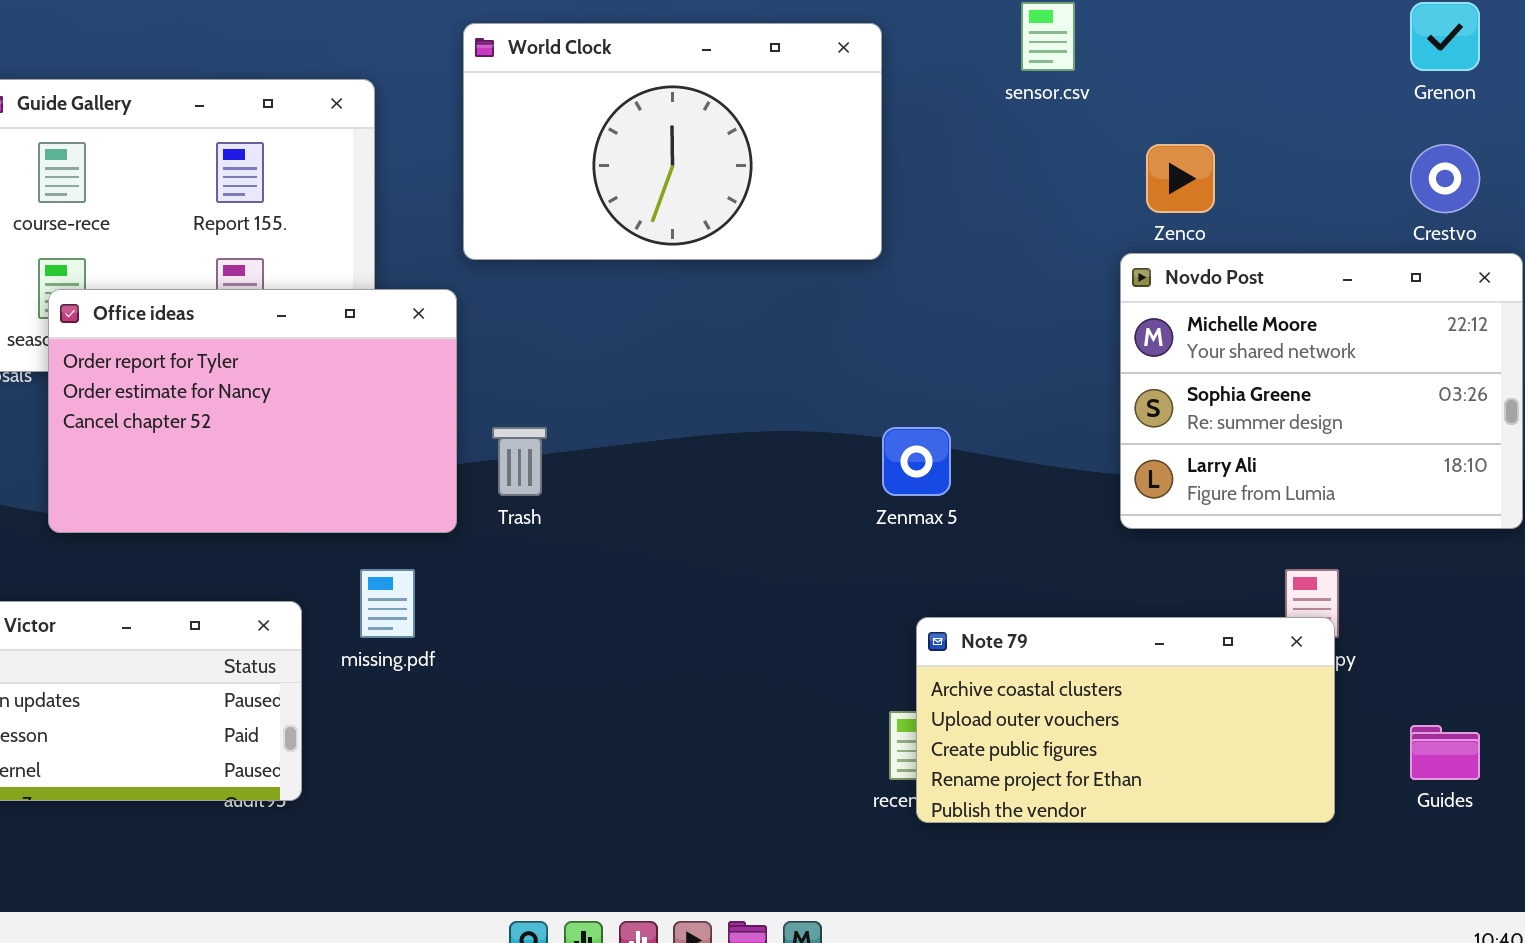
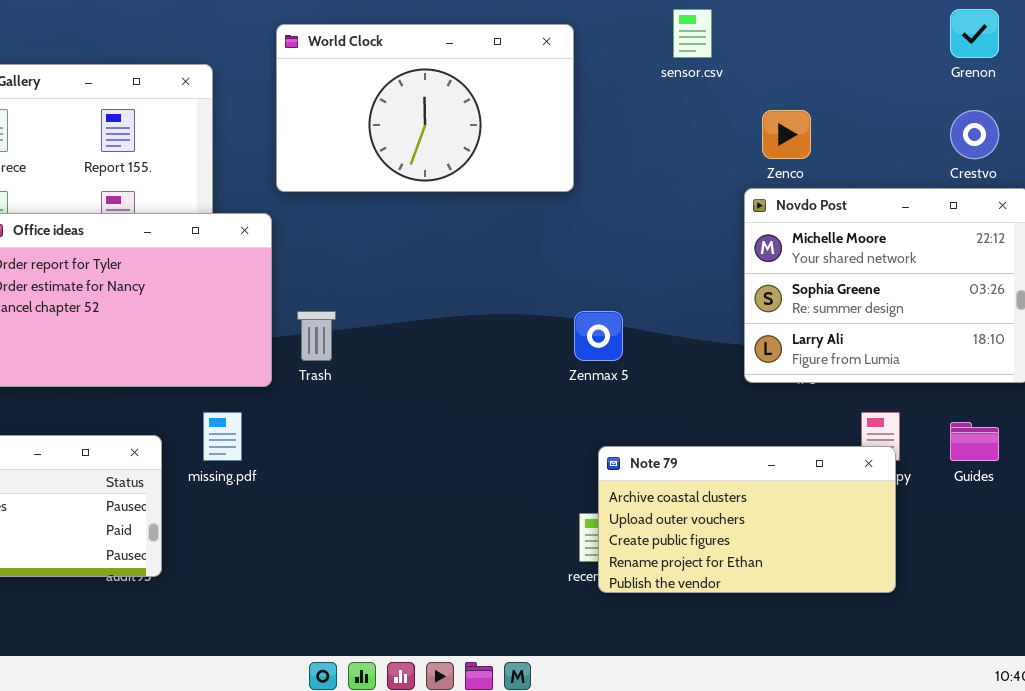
Guides: [1410,725,1480,780] -> [950,422,999,461], moved

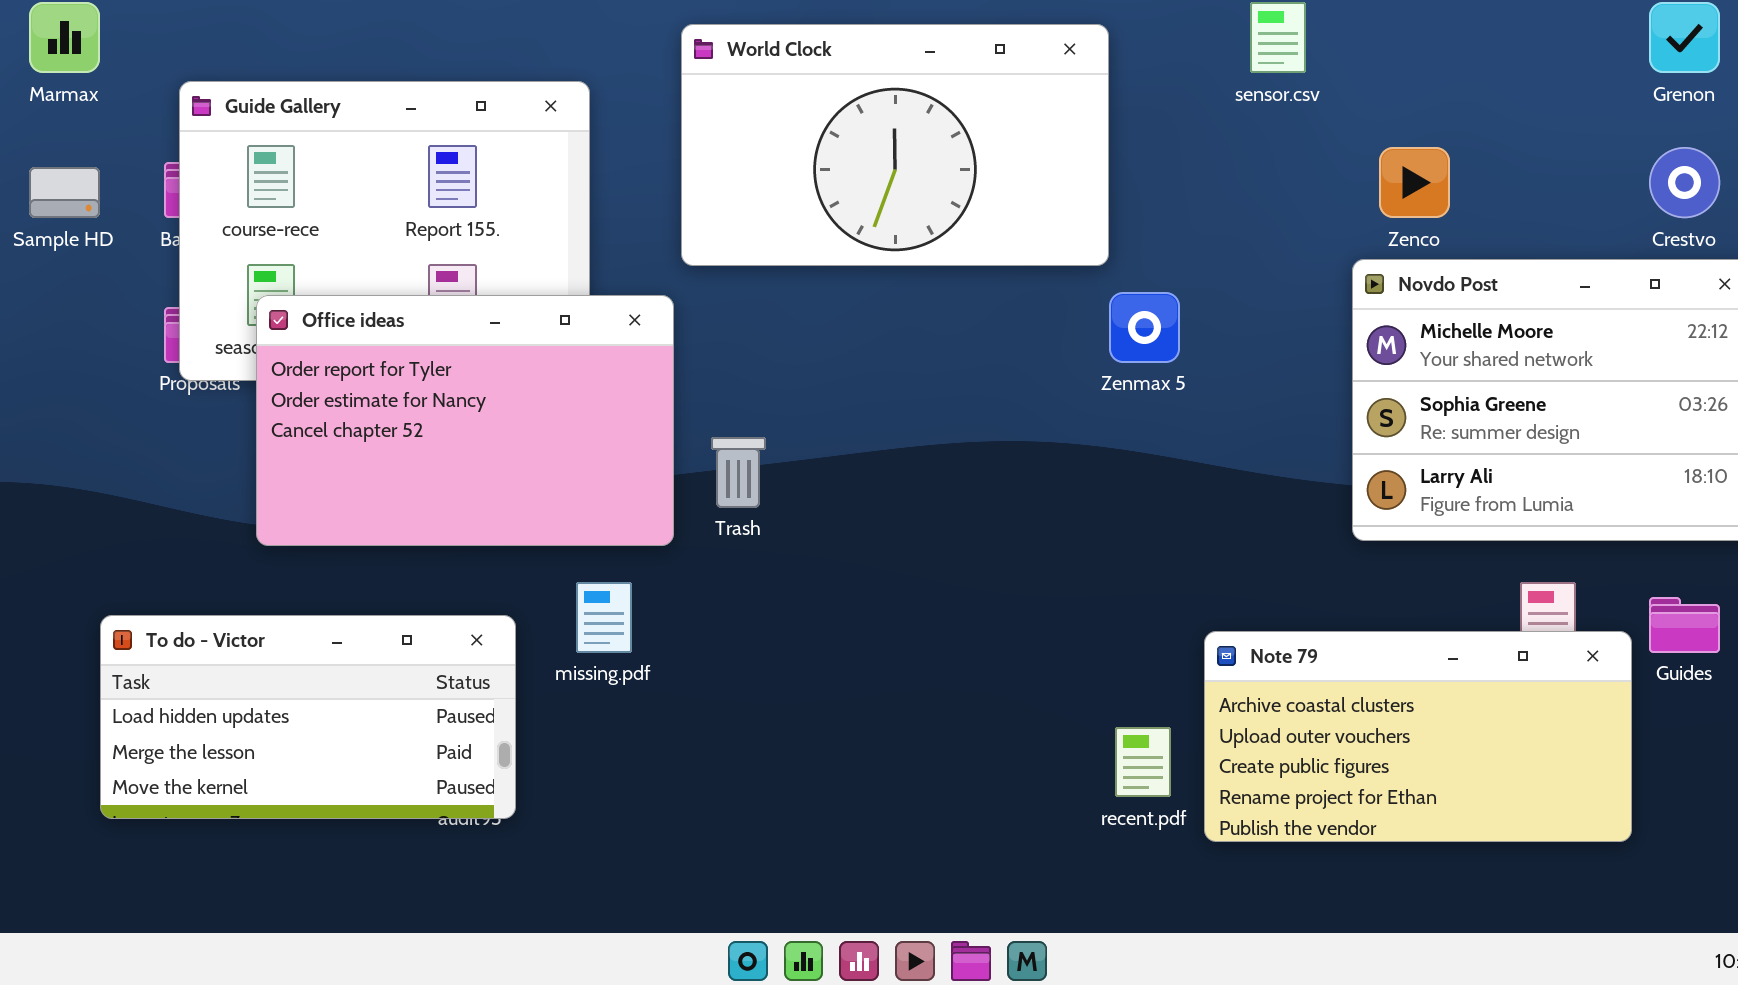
Zenmax 5: [574,311,623,361] -> [1109,292,1180,363], moved
Note 79: [598,446,896,593] -> [1204,631,1632,842], moved

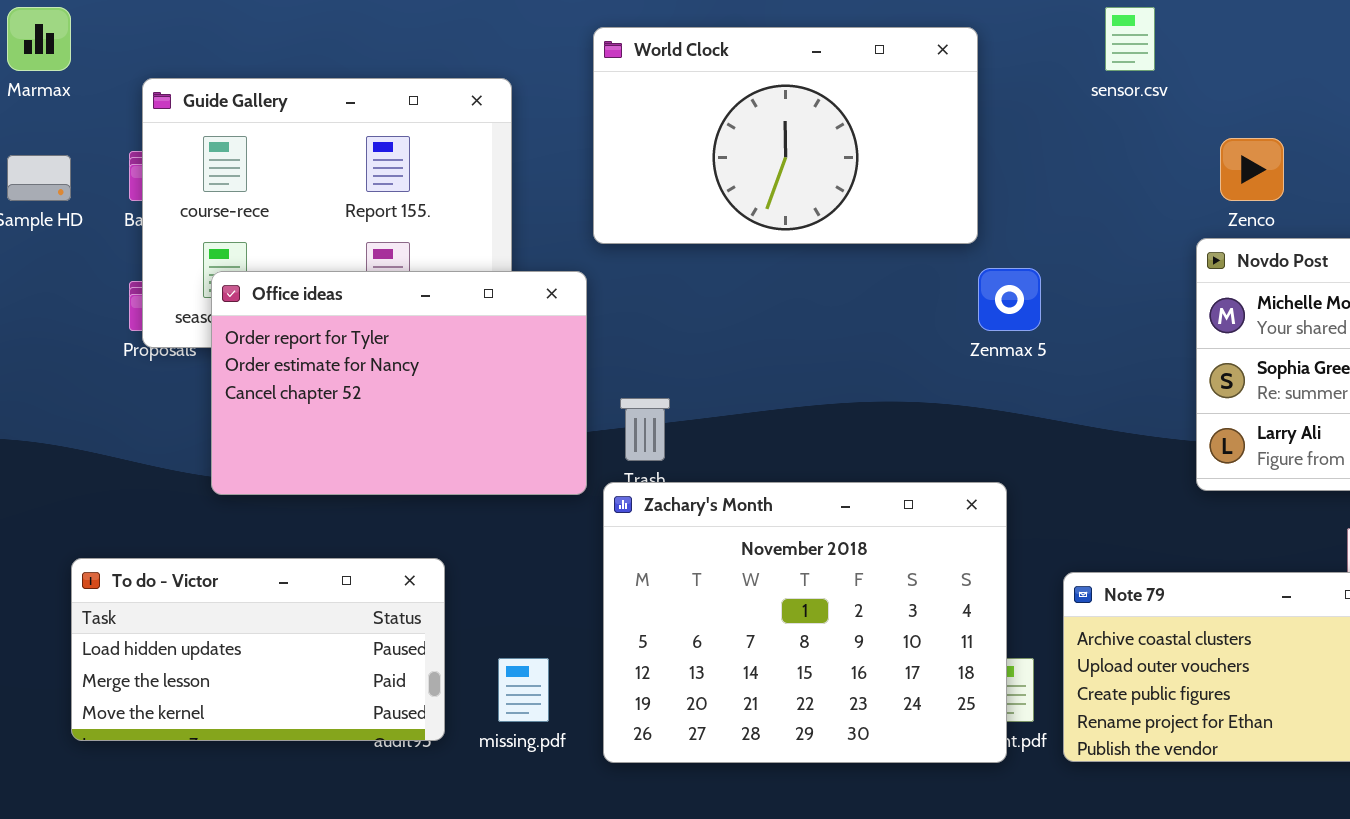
Zachary's Month: none -> [603,482,1007,763], opened
missing.pdf: [576,582,632,653] -> [498,658,549,722], moved

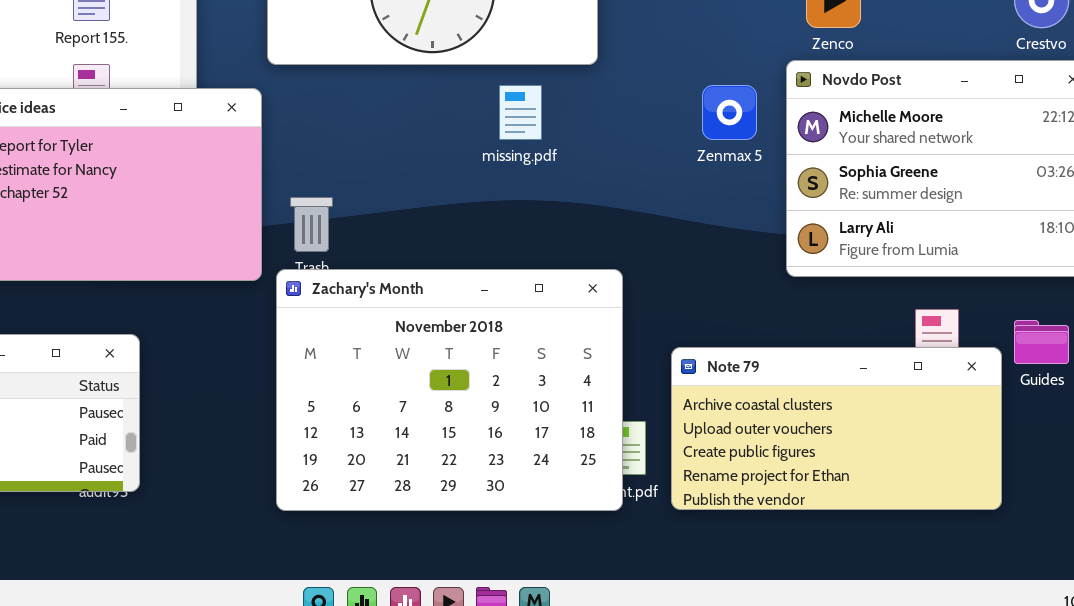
Zenmax 5: [978,268,1041,331] -> [702,85,757,140], moved
missing.pdf: [498,658,549,722] -> [499,85,542,140], moved

